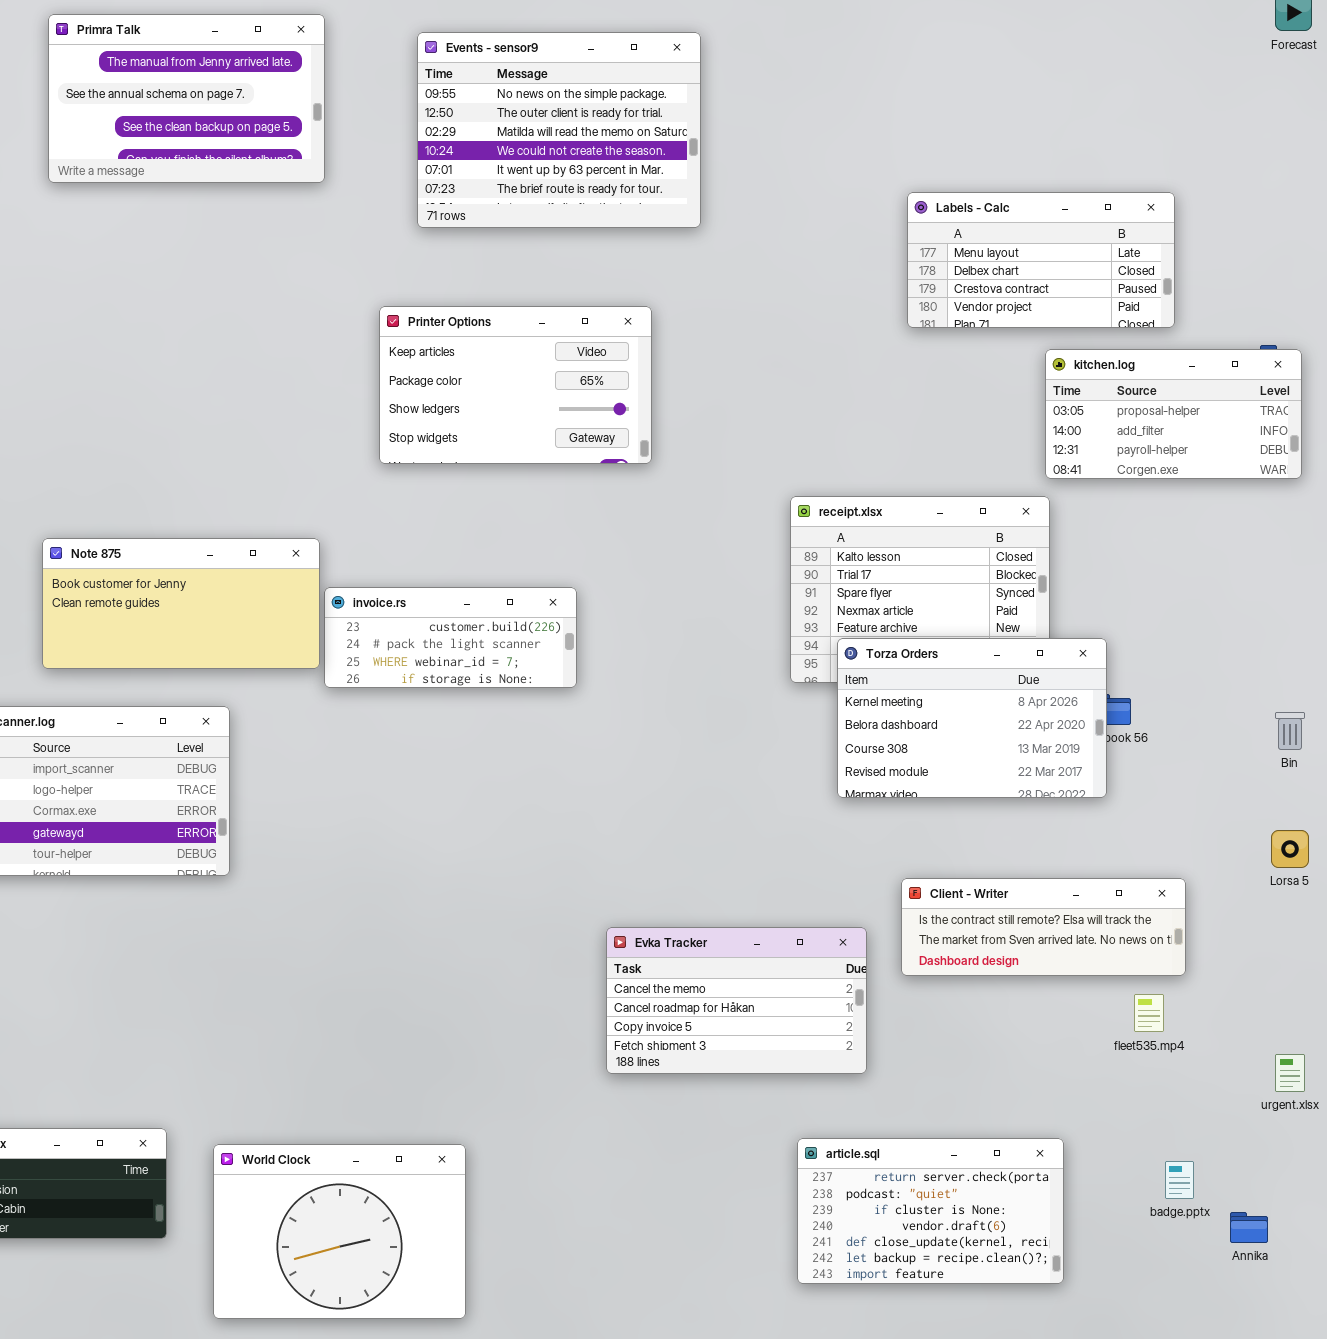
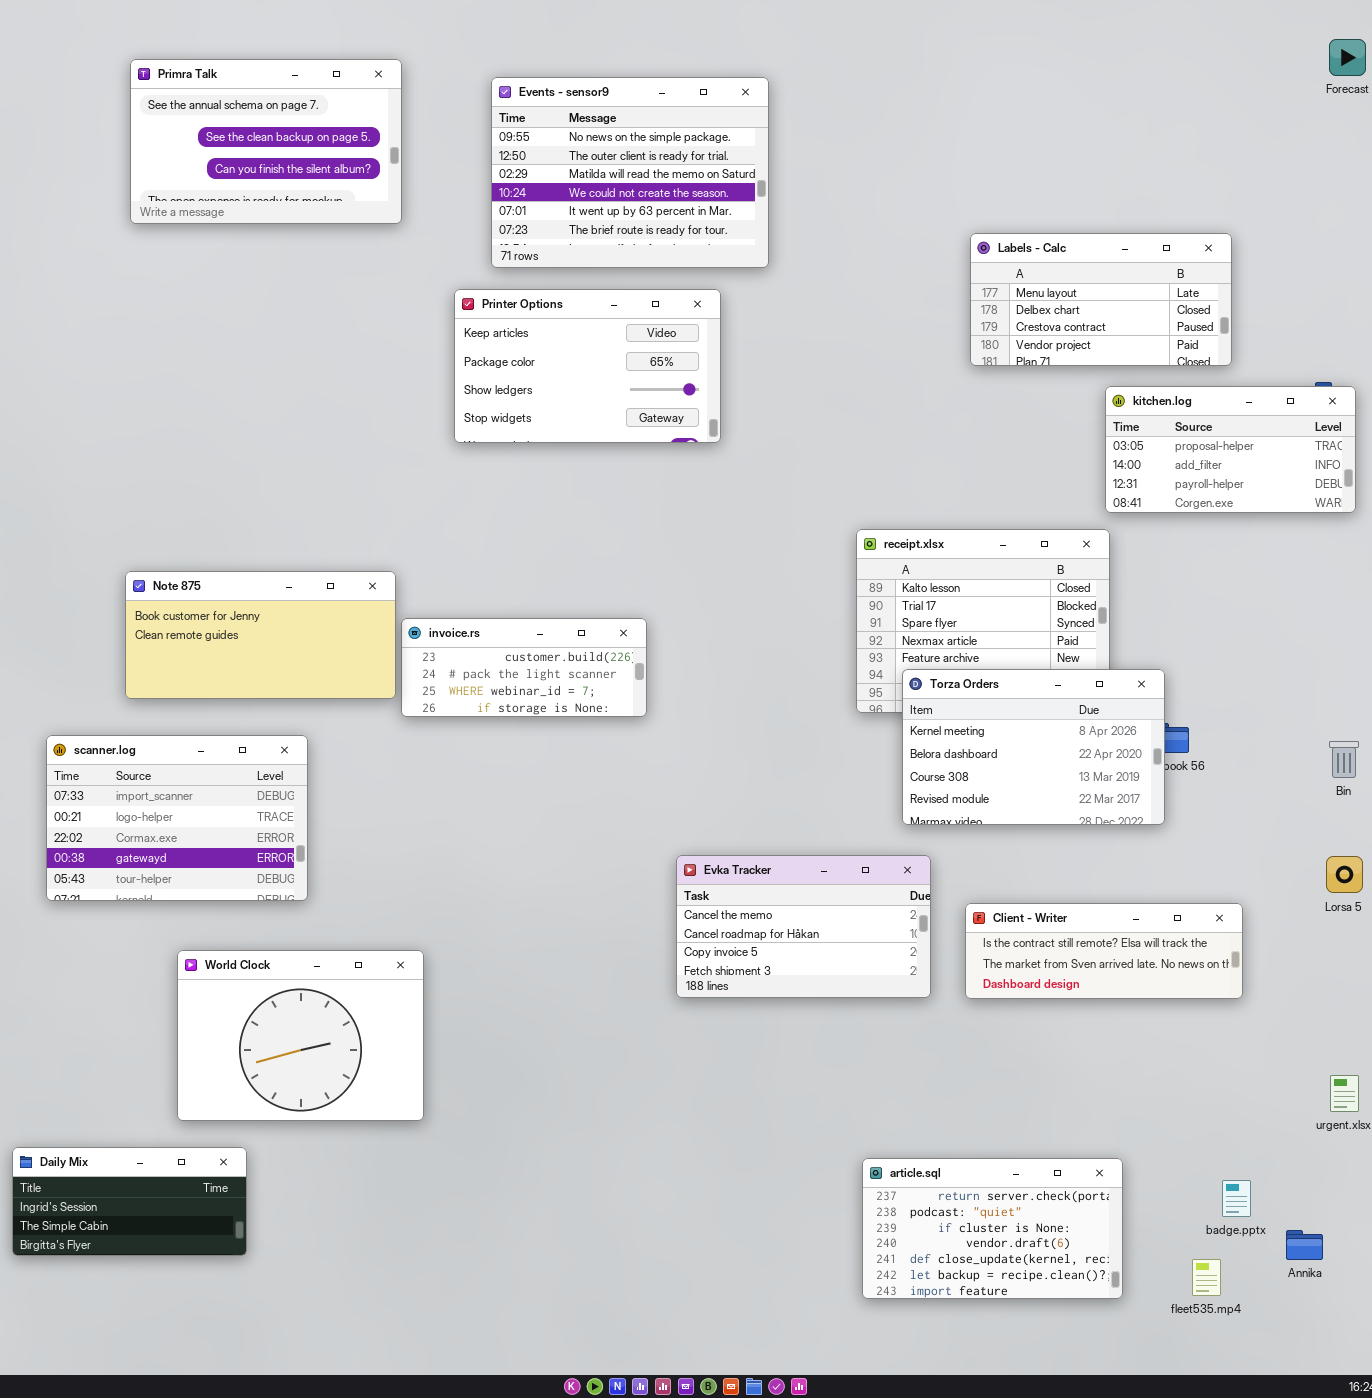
Primra Talk: [48,14,325,183] -> [130,59,402,224], scrolled down 1 row
Printer Options: [379,306,652,464] -> [454,289,721,443], moved
Evka Tracker: [606,927,867,1074] -> [676,855,931,998], moved
fleet535.mp4: [1134,994,1164,1032] -> [1192,1259,1221,1296], moved
World Clock: [213,1144,466,1319] -> [177,950,424,1121], moved

